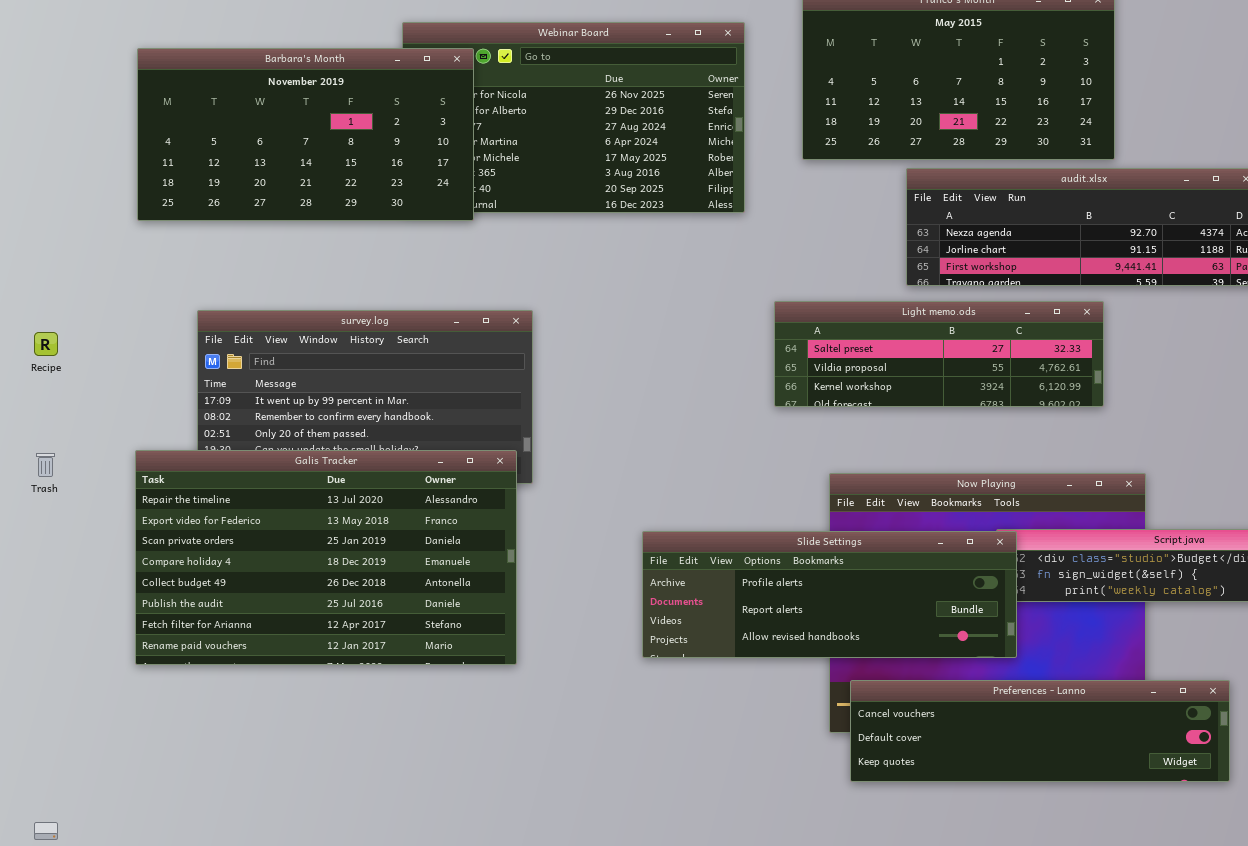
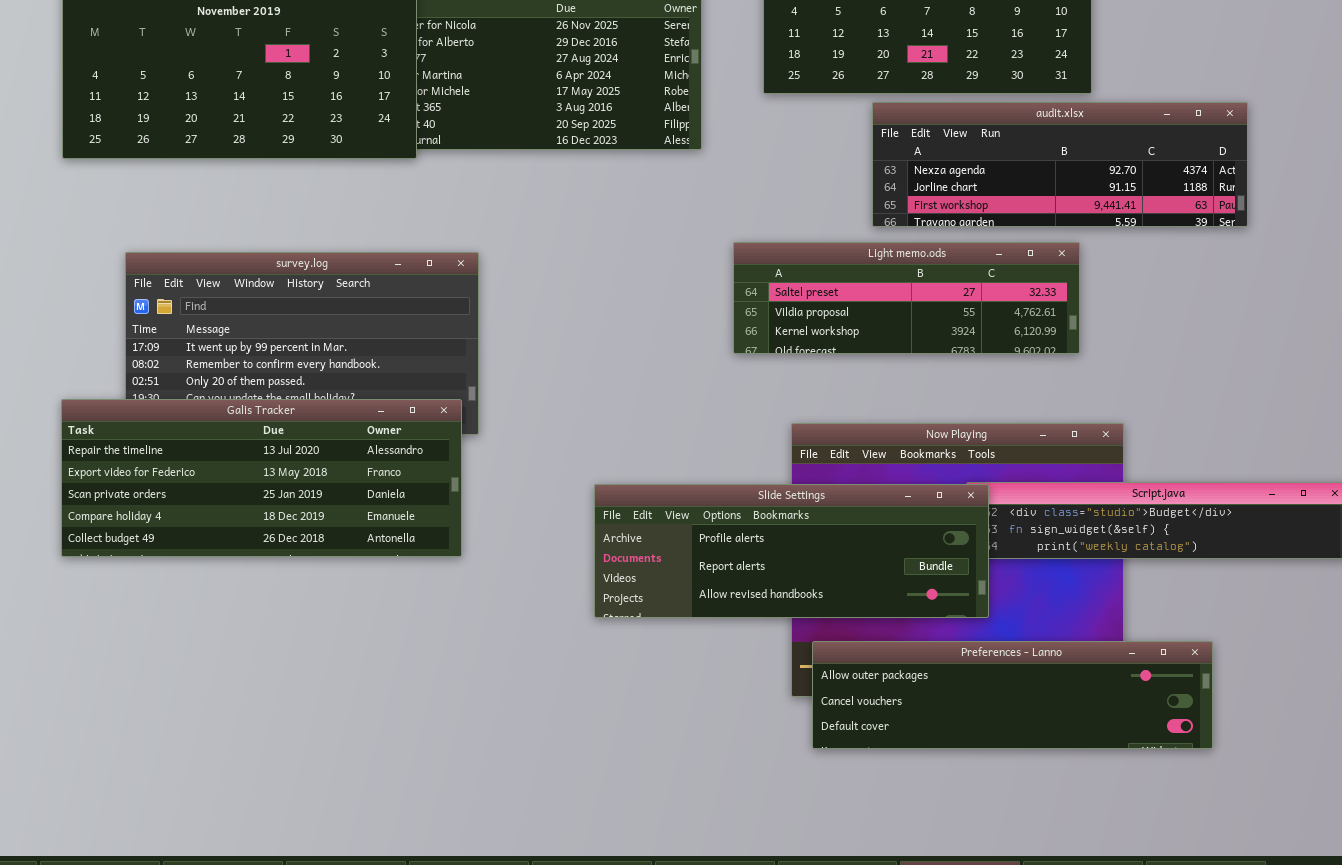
Galis Tracker: [135,450,517,665] -> [61,399,462,557], resized
Preferences - Lanno: [850,680,1230,782] -> [812,641,1213,749], scrolled up 1 row

